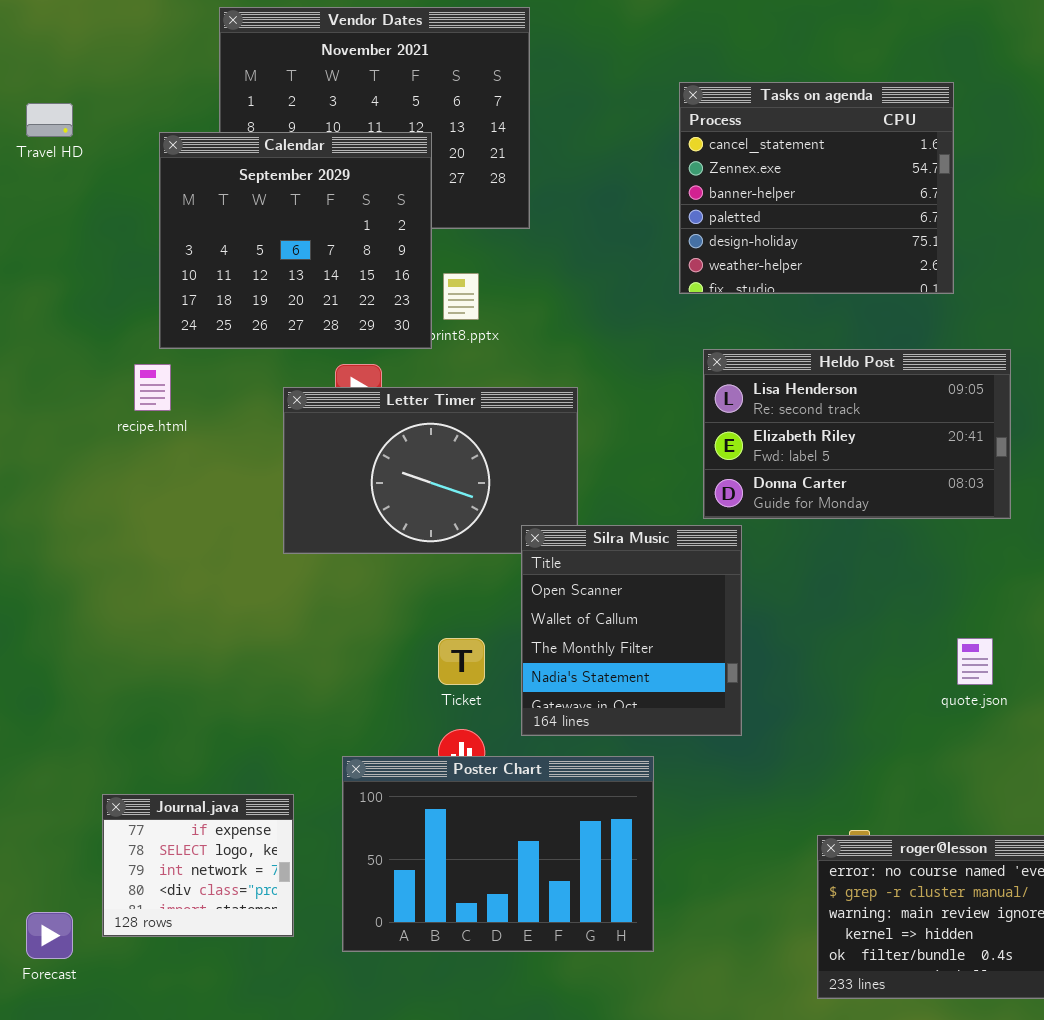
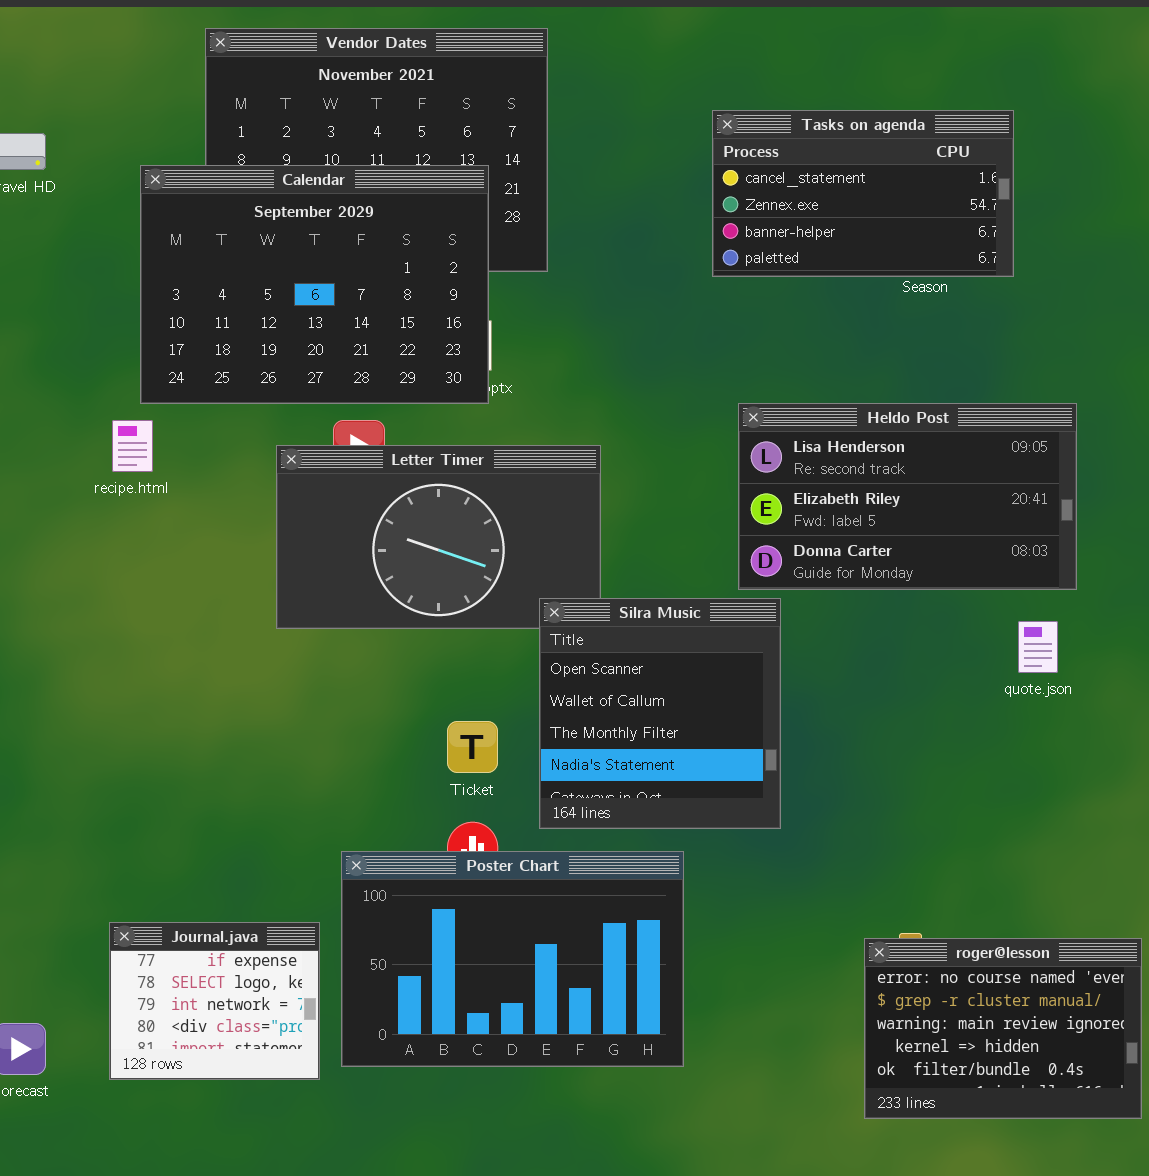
Tasks on agenda: [679,82,954,294] -> [712,110,1014,277], resized
Calendar: [159,132,432,349] -> [140,165,489,404], resized
quote.json: [957,638,993,685] -> [1018,621,1058,673], moved
Journal.java: [102,794,294,937] -> [109,922,320,1080], moved

